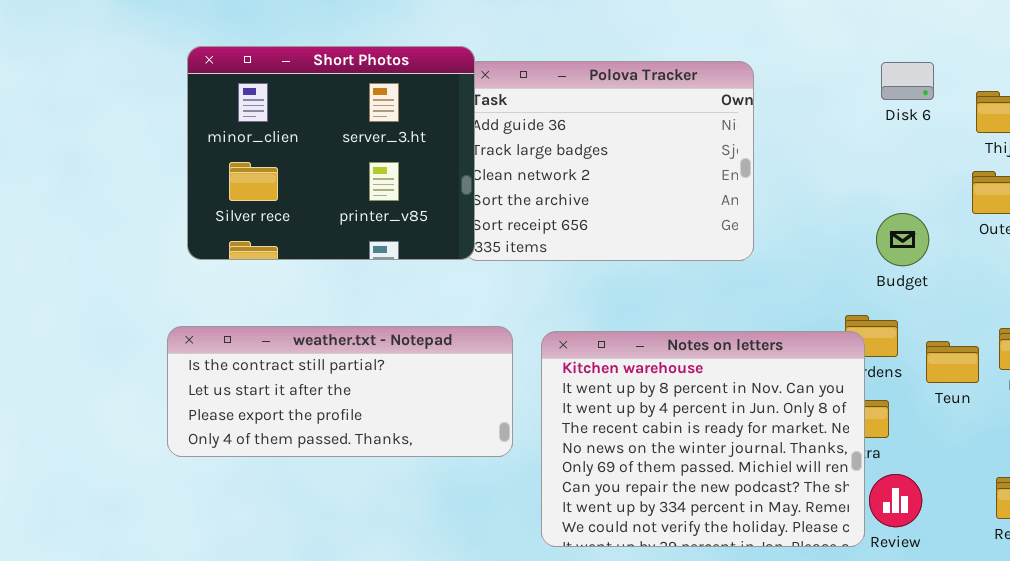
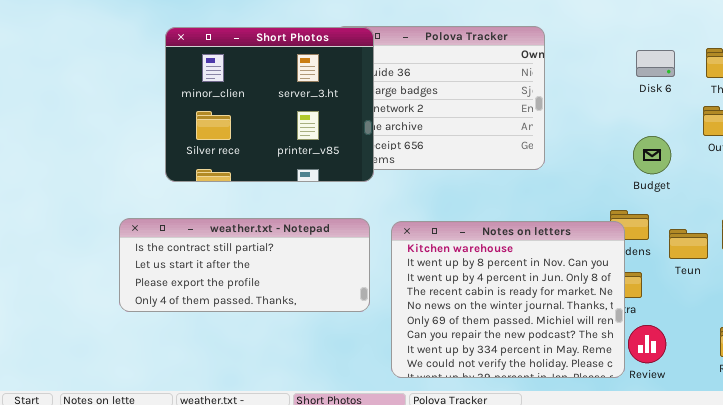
Short Photos: [187,46,475,260] -> [165,27,374,182], moved
Disk 6: [881,62,934,100] -> [636,50,675,77], moved

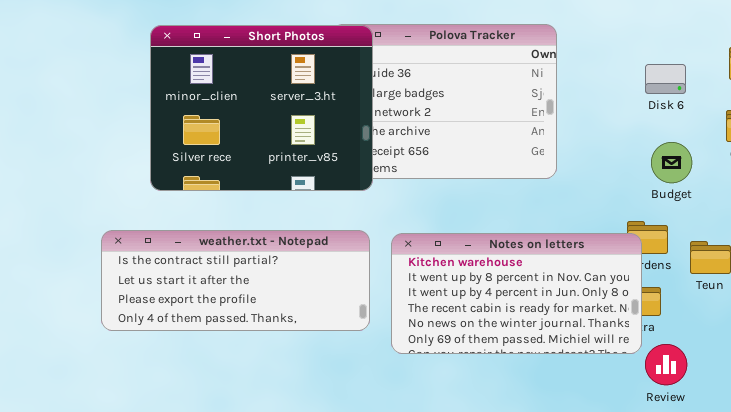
Disk 6: [636,50,675,77] -> [645,64,686,94], moved
Notes on letters: [391,221,625,378] -> [391,233,642,354], resized

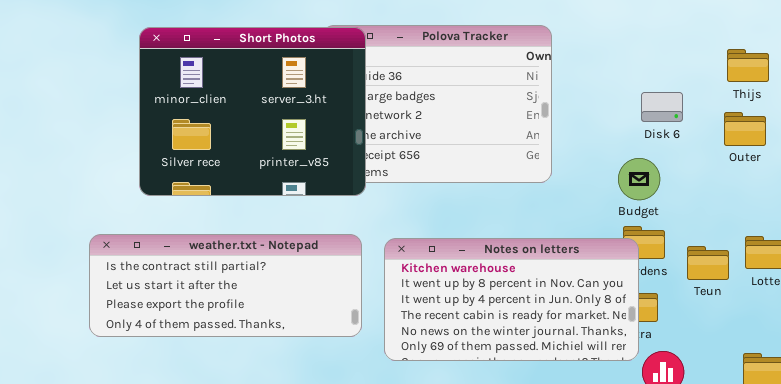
Disk 6: [645,64,686,94] -> [641,92,683,122], moved
Budget: [651,142,692,183] -> [618,158,660,200], moved

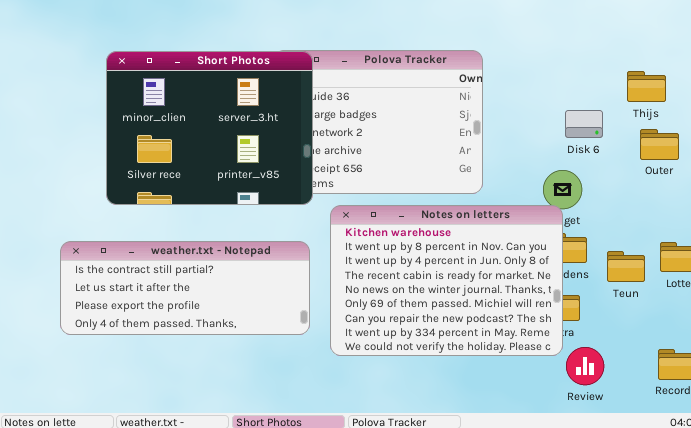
Thijs: [727,49,769,82] -> [627,71,666,102], moved
Notes on letters: [384,238,639,361] -> [330,205,563,356], resized

